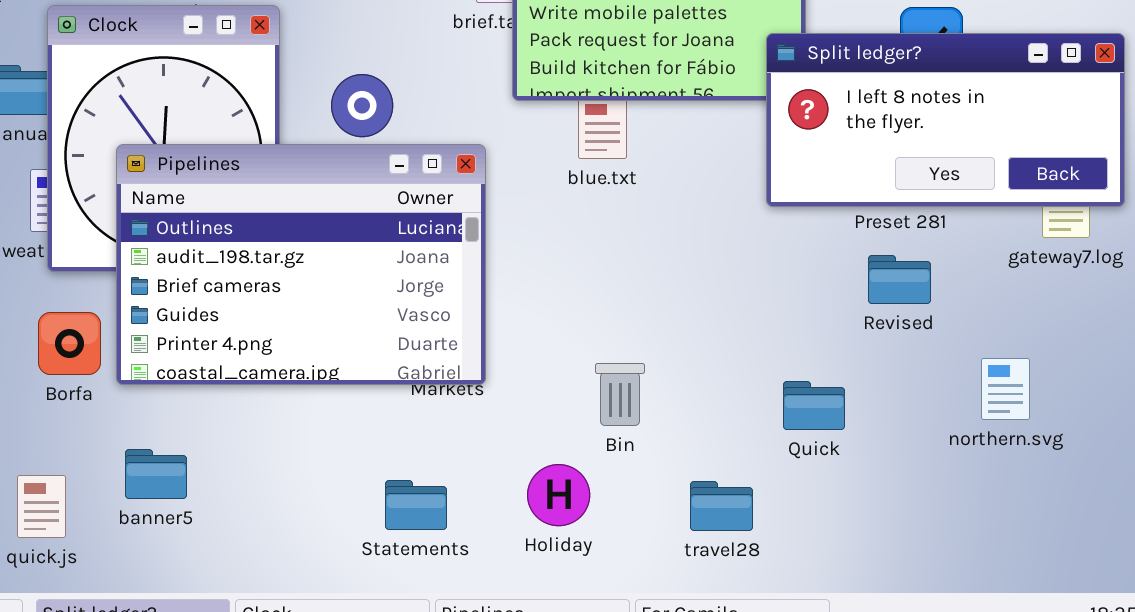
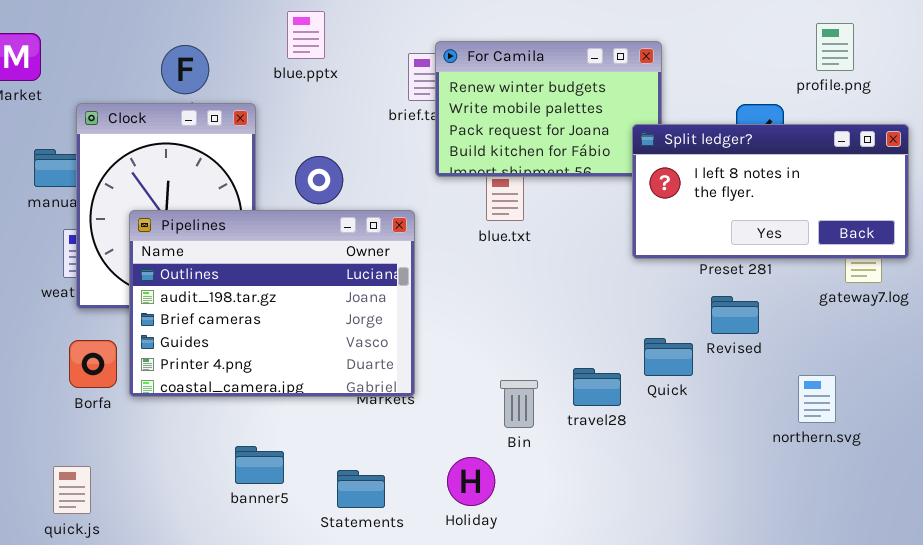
Quick: [783,381,845,430] -> [644,338,693,376], moved
banner5: [125,449,187,499] -> [235,446,284,484], moved
travel28: [690,481,753,531] -> [573,368,621,406], moved

